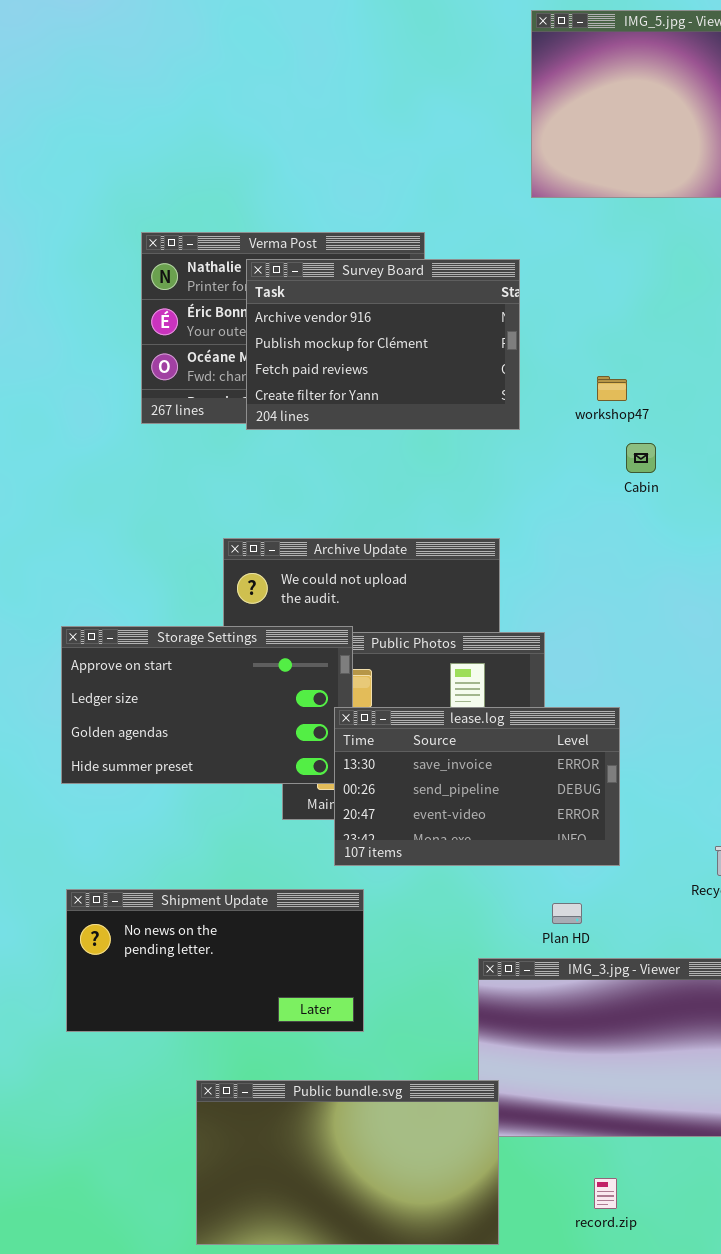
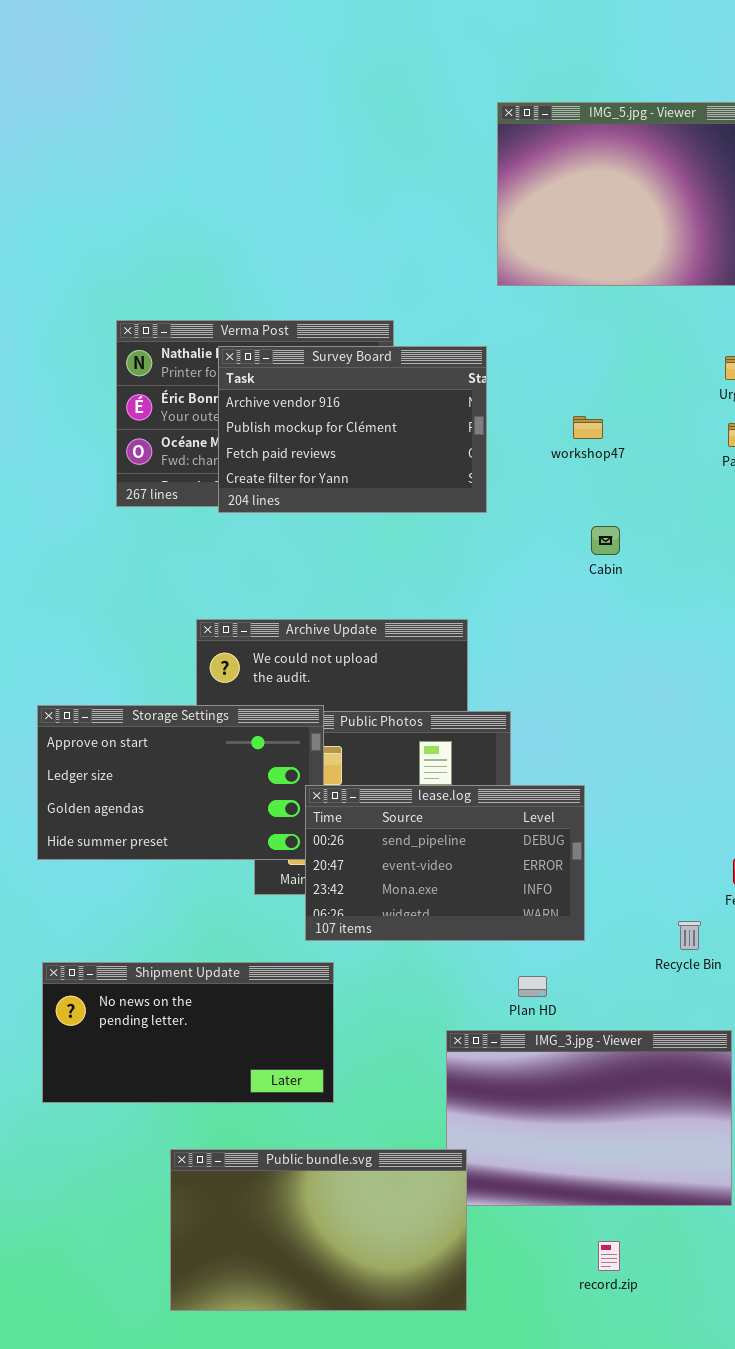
workshop47: [597,376,627,401] -> [573,416,603,439], moved
lease.log: [334,707,620,866] -> [305,785,585,941], scrolled down 1 row
record.zip: [594,1178,617,1209] -> [598,1241,620,1271], moved

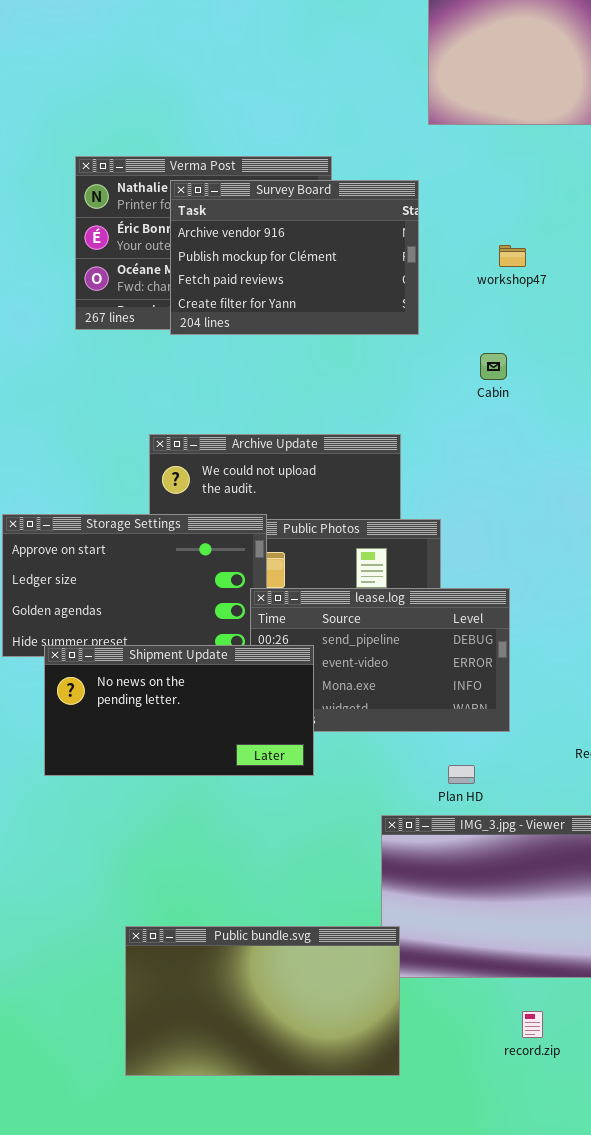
Cabin: [591,526,620,555] -> [480,353,507,380], moved
Shipment Update: [42,962,334,1103] -> [44,645,314,776], moved

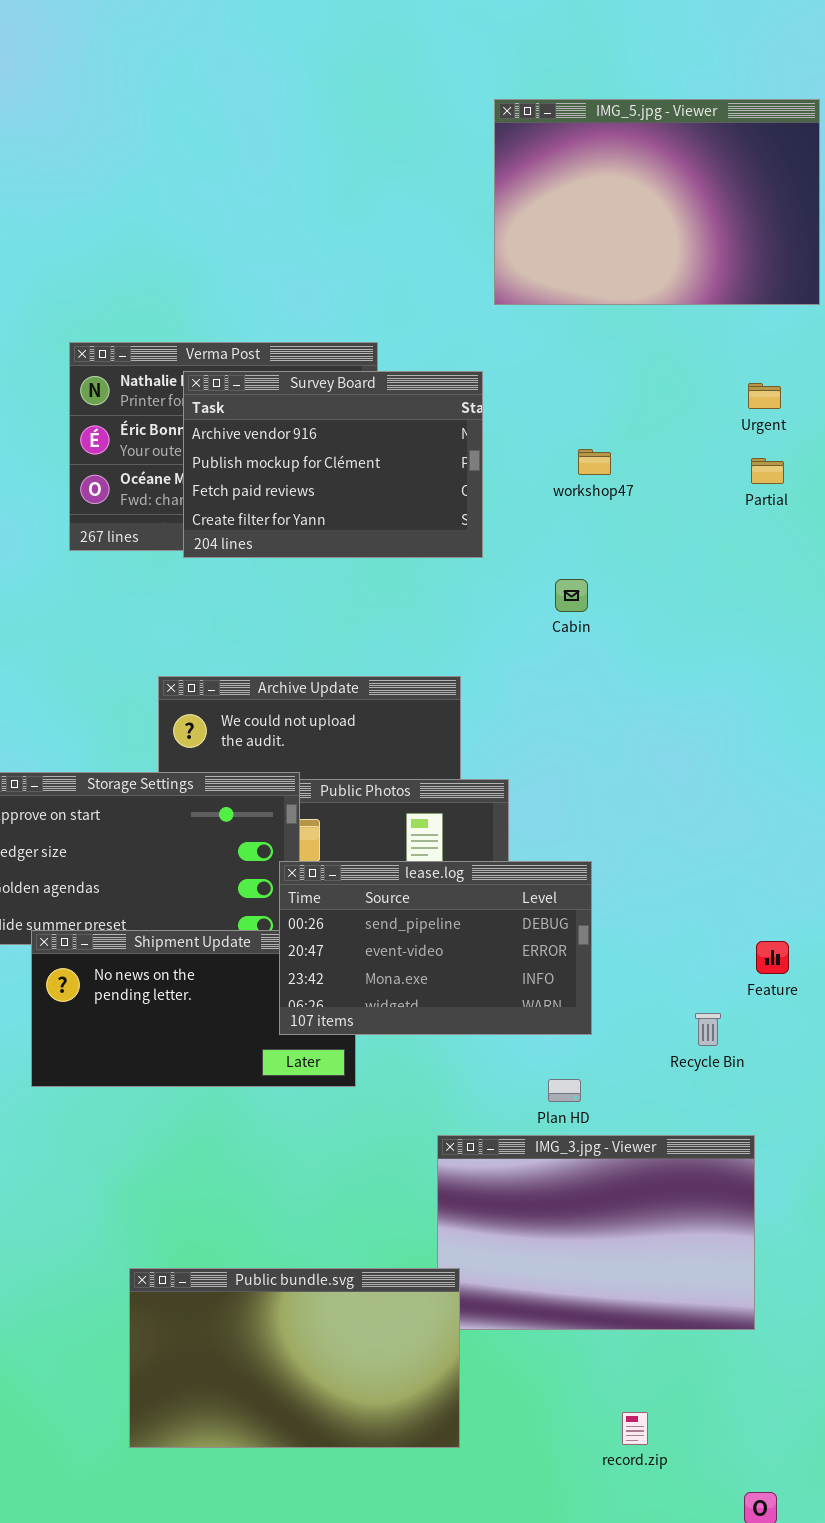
lease.log: [250,588,510,732] -> [279,861,592,1035], raised
Plan HD: [448,765,475,784] -> [548,1079,581,1102], moved
record.zip: [522,1011,543,1038] -> [622,1412,648,1445], moved

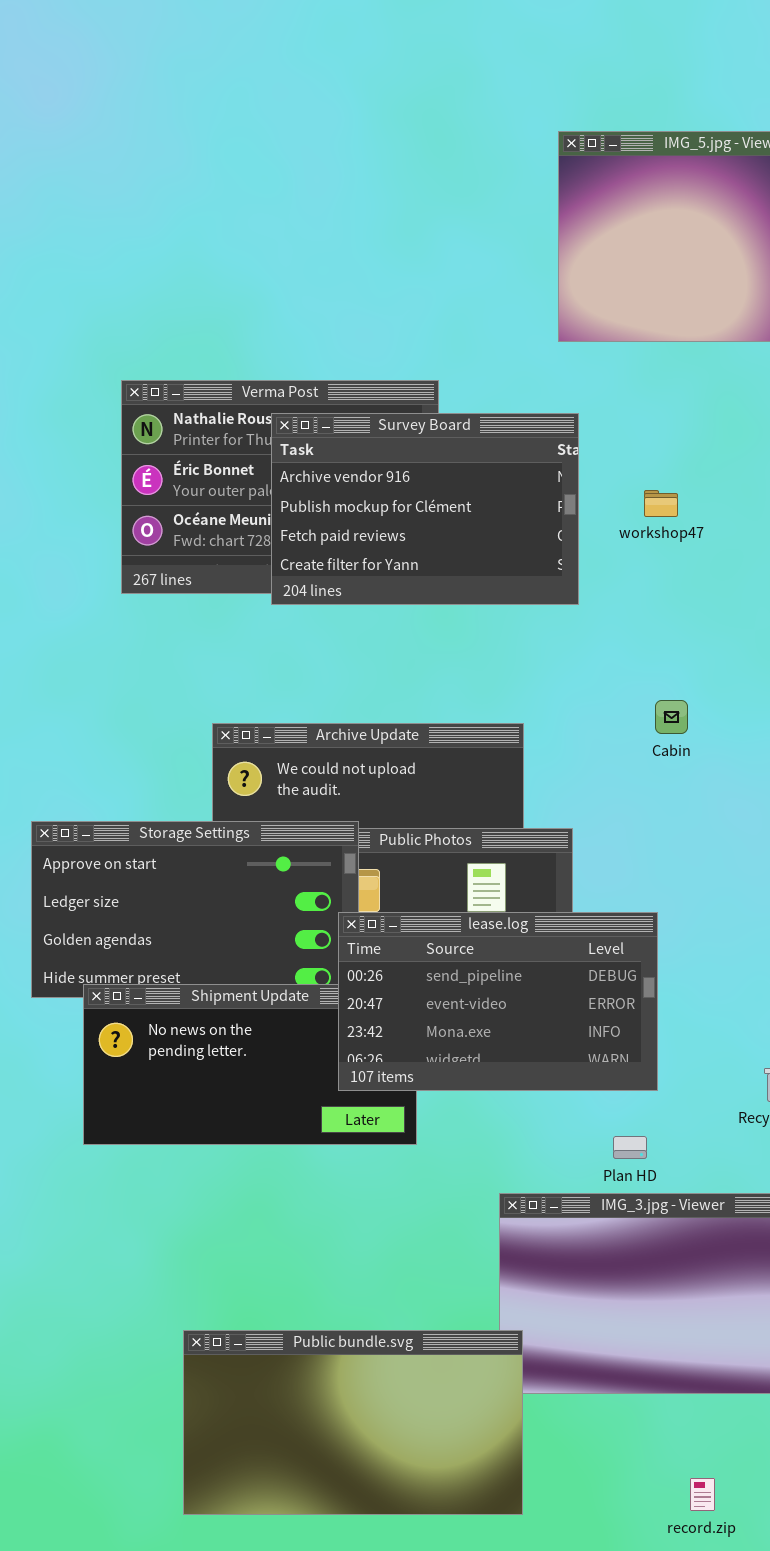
Survey Board: [183,371,483,558] -> [271,413,579,605], moved
Cabin: [555,579,588,612] -> [655,700,688,734], moved

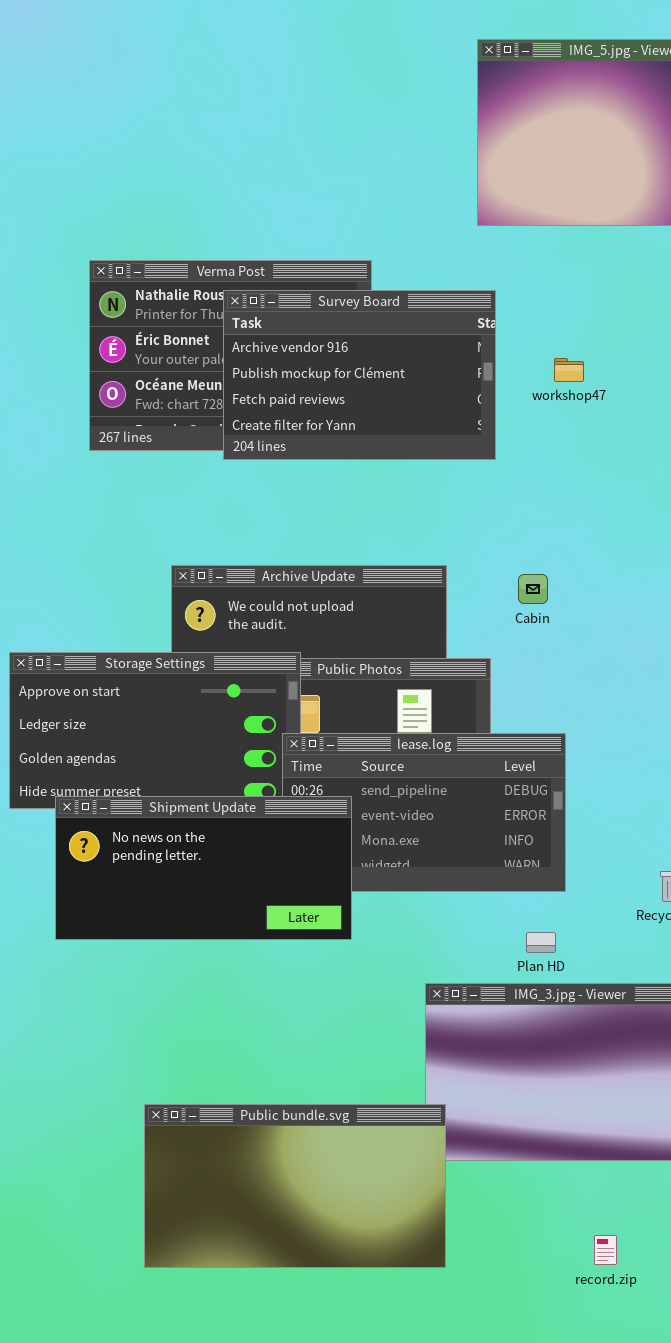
Cabin: [655,700,688,734] -> [518,574,548,604], moved
Shipment Update: [83,984,417,1145] -> [55,796,352,940], raised

